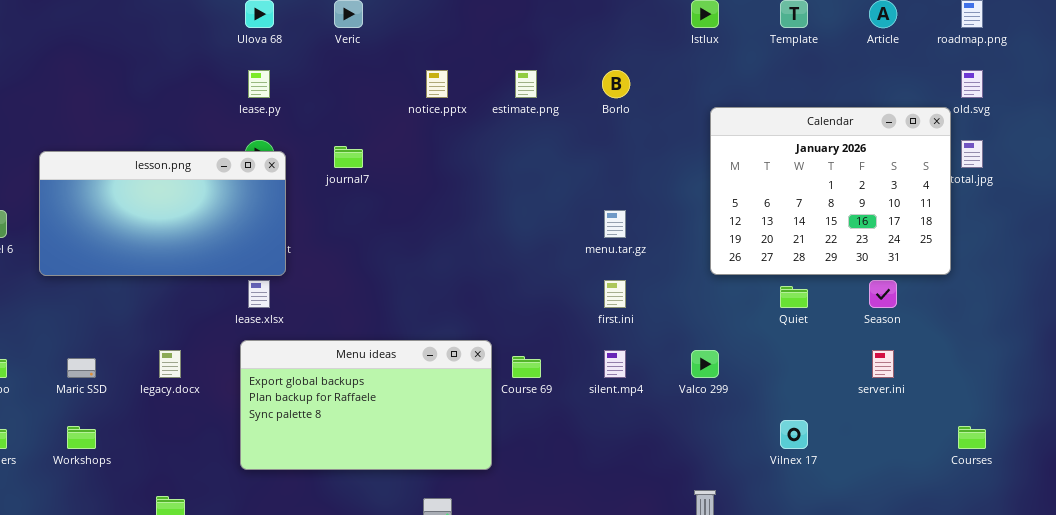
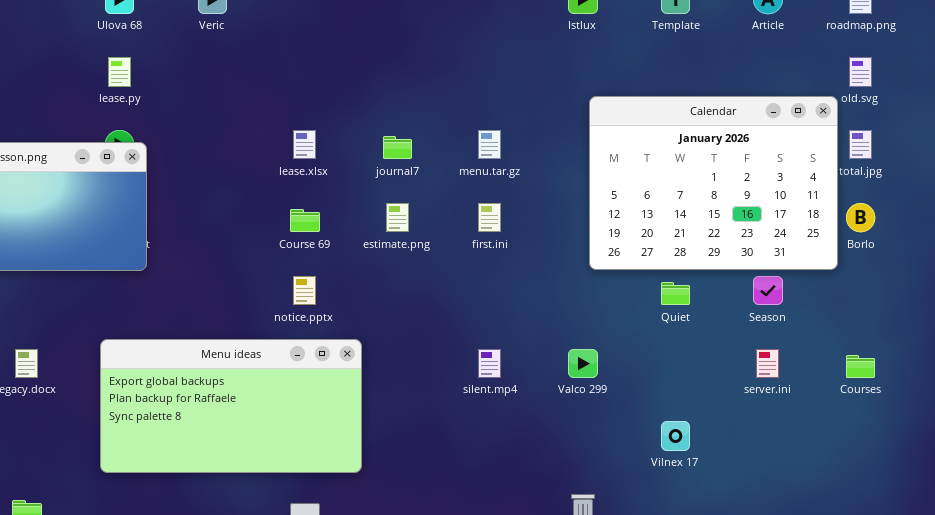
notice.pptx: [426,70,448,98] -> [293,276,316,305], moved
estimate.png: [515,70,537,98] -> [386,203,409,232], moved
Borlo: [602,70,630,98] -> [846,203,875,232], moved
journal7: [334,146,363,168] -> [383,136,412,159], moved
menu.tar.gz: [604,210,626,238] -> [478,130,501,159], moved
lease.xlsx: [248,280,270,308] -> [293,130,316,159], moved
first.ini: [604,280,626,308] -> [478,203,501,232], moved
Course 69: [512,356,541,378] -> [290,209,320,232], moved
Courses: [958,426,986,449] -> [846,355,875,378], moved

